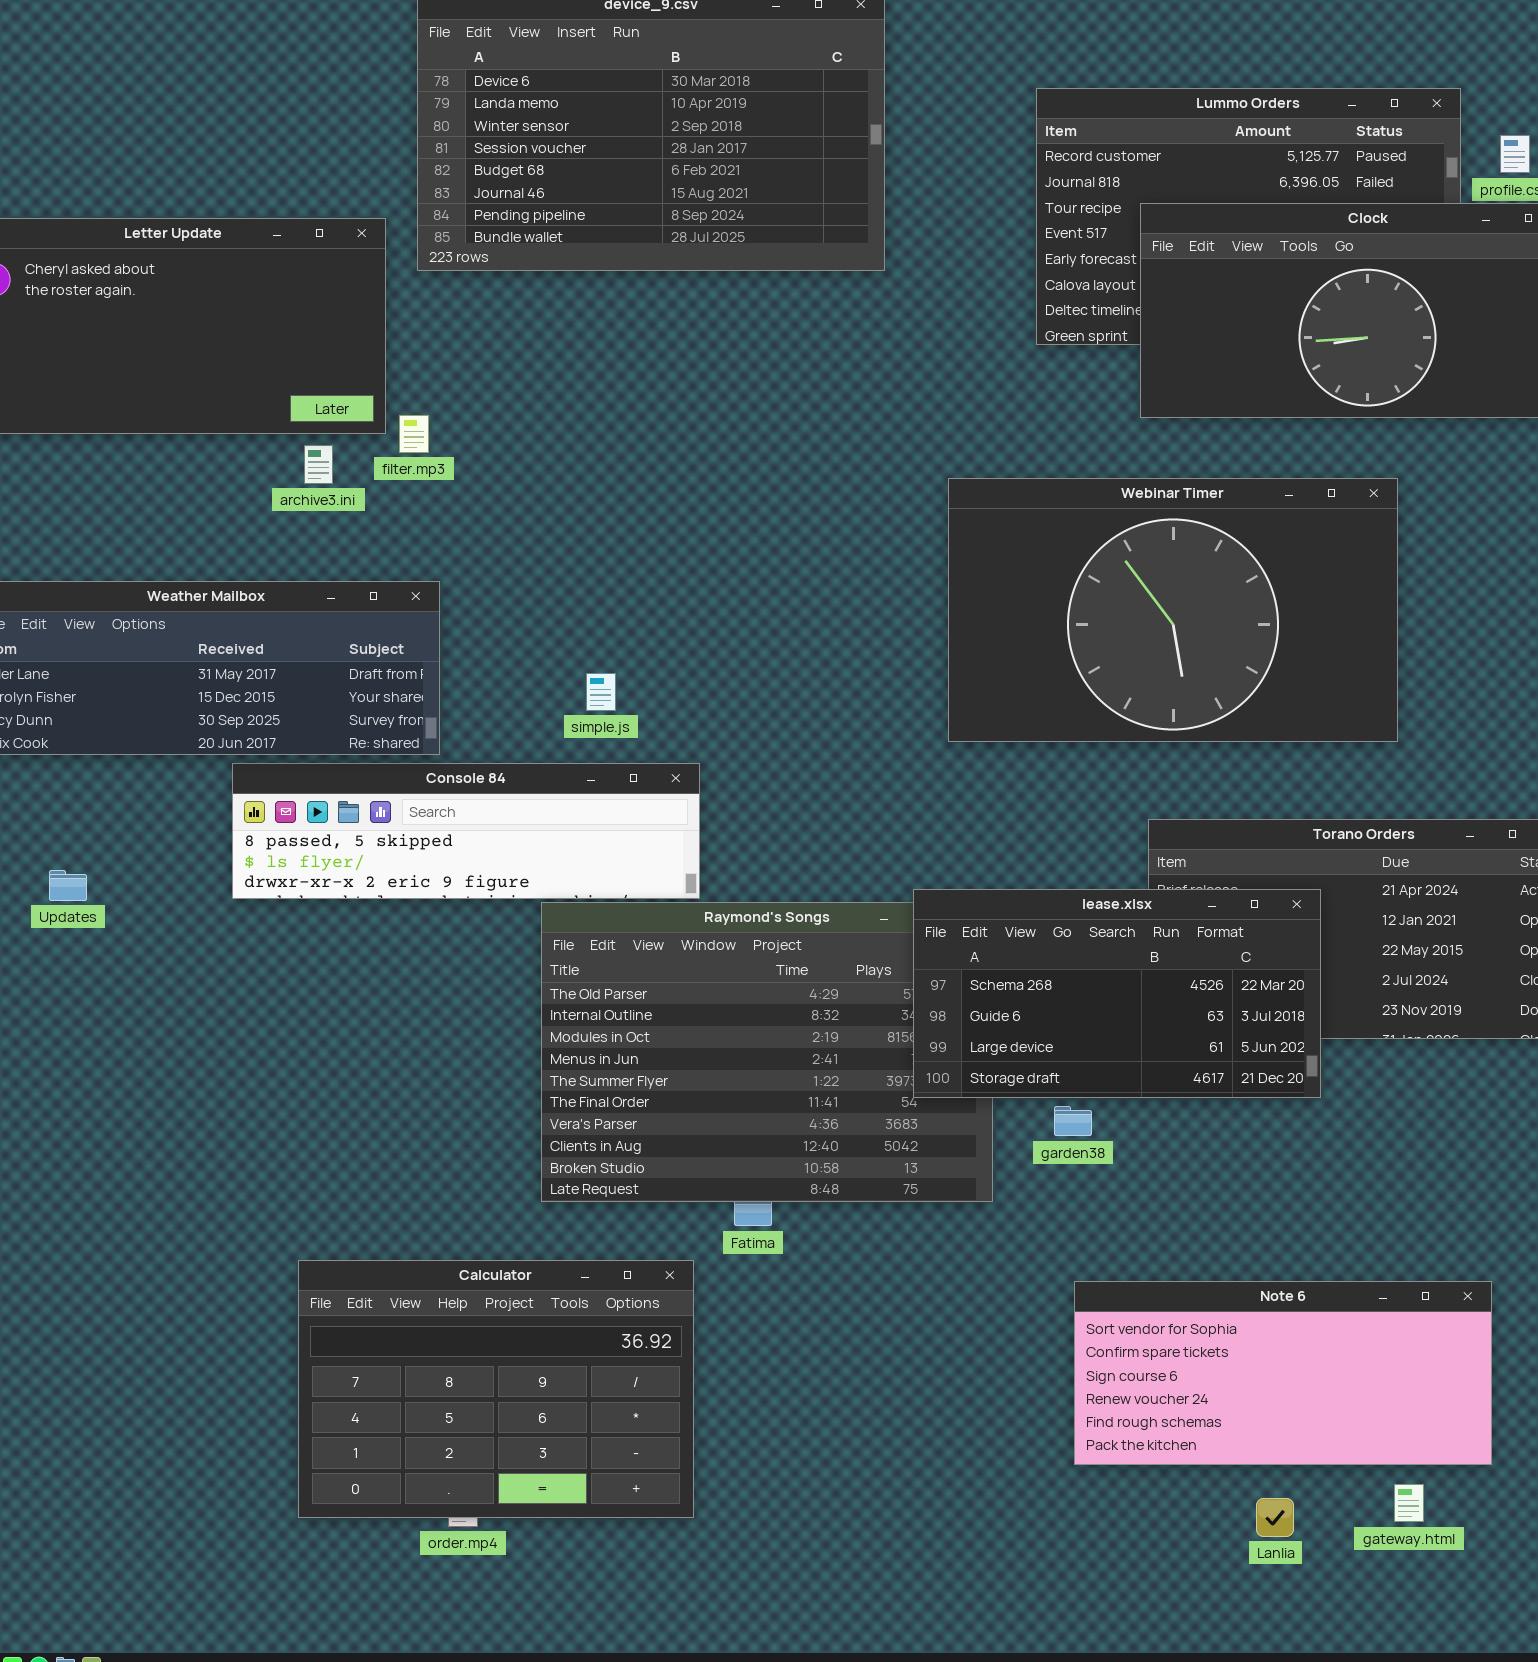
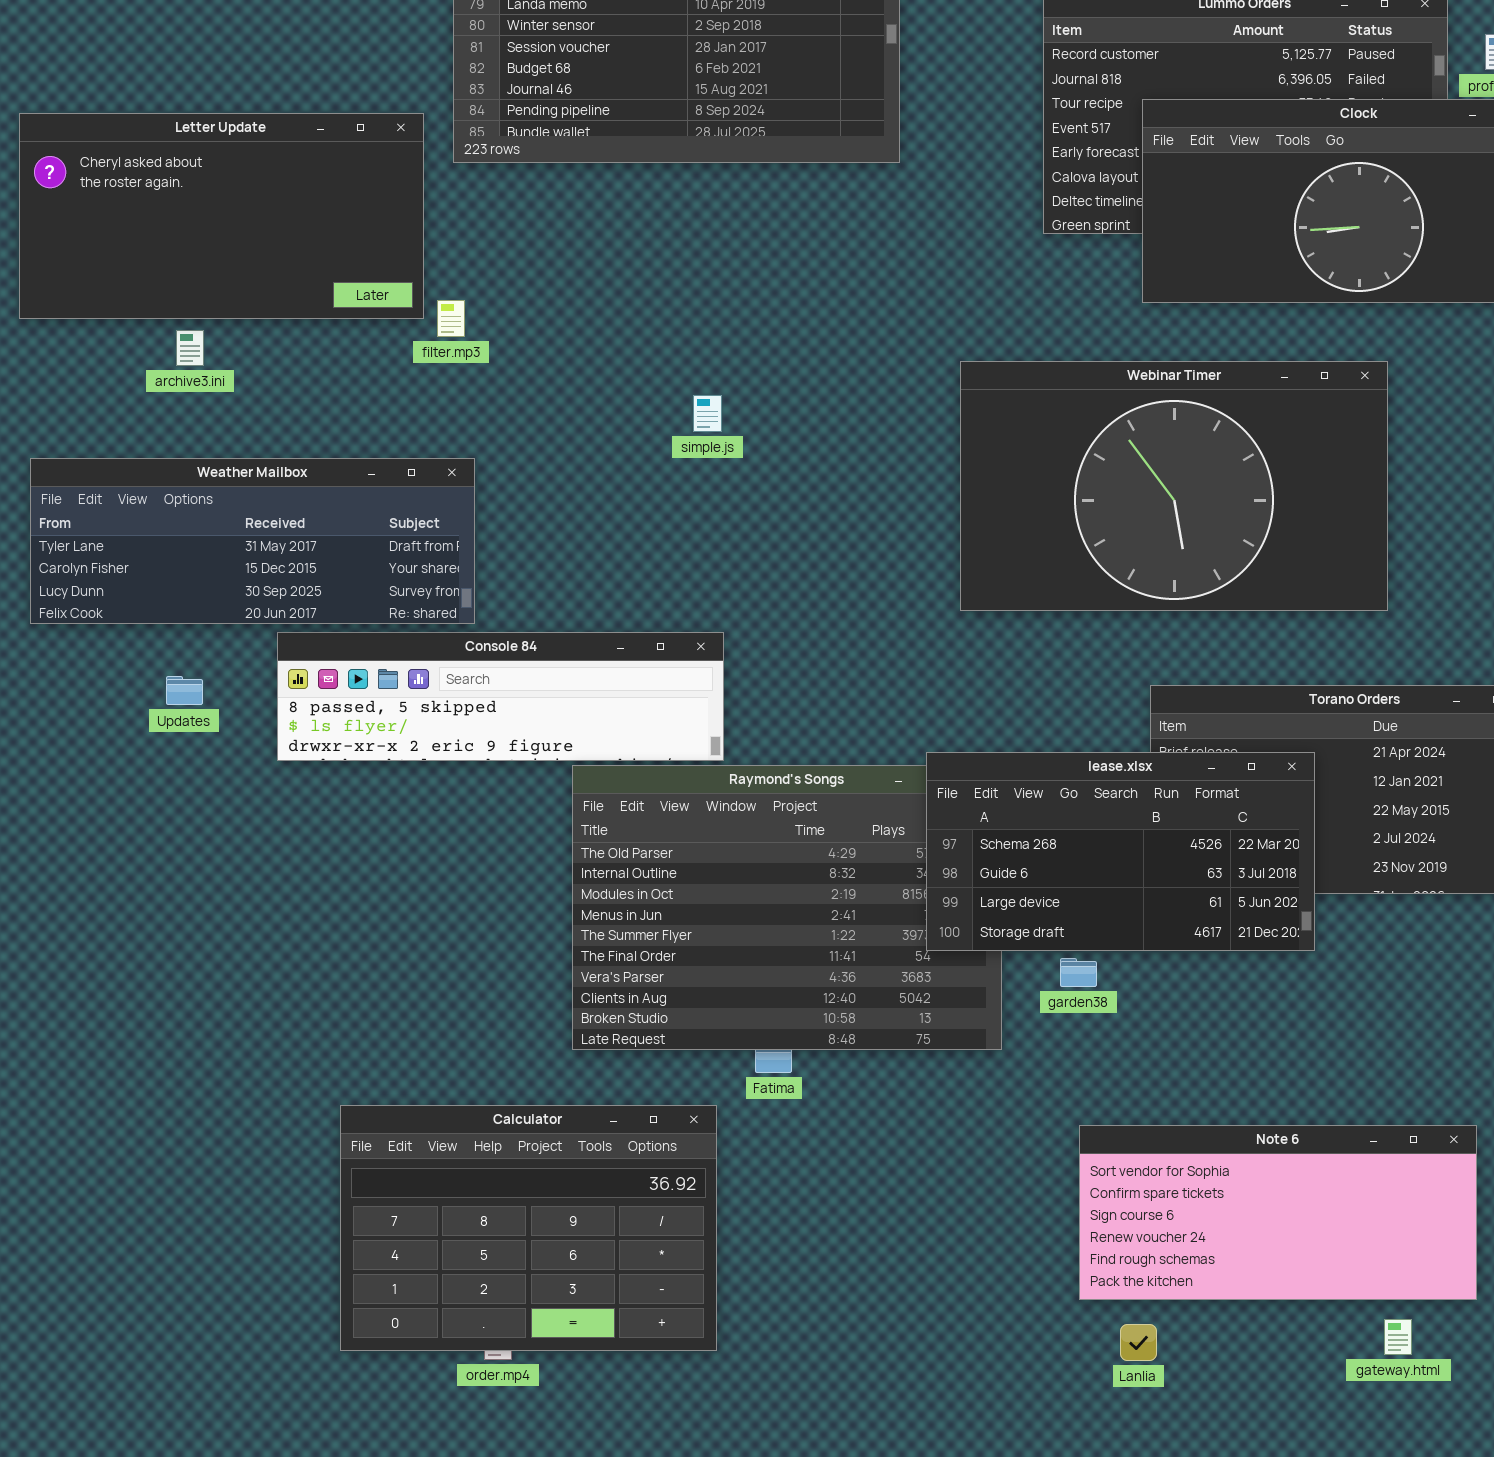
archive3.ini: [304,445,333,484] -> [176,330,204,366], moved
simple.js: [586,673,616,711] -> [693,395,722,432], moved
Updates: [49,870,87,901] -> [166,676,203,705], moved
Lanlia: [1256,1498,1294,1537] -> [1120,1324,1157,1361], moved

